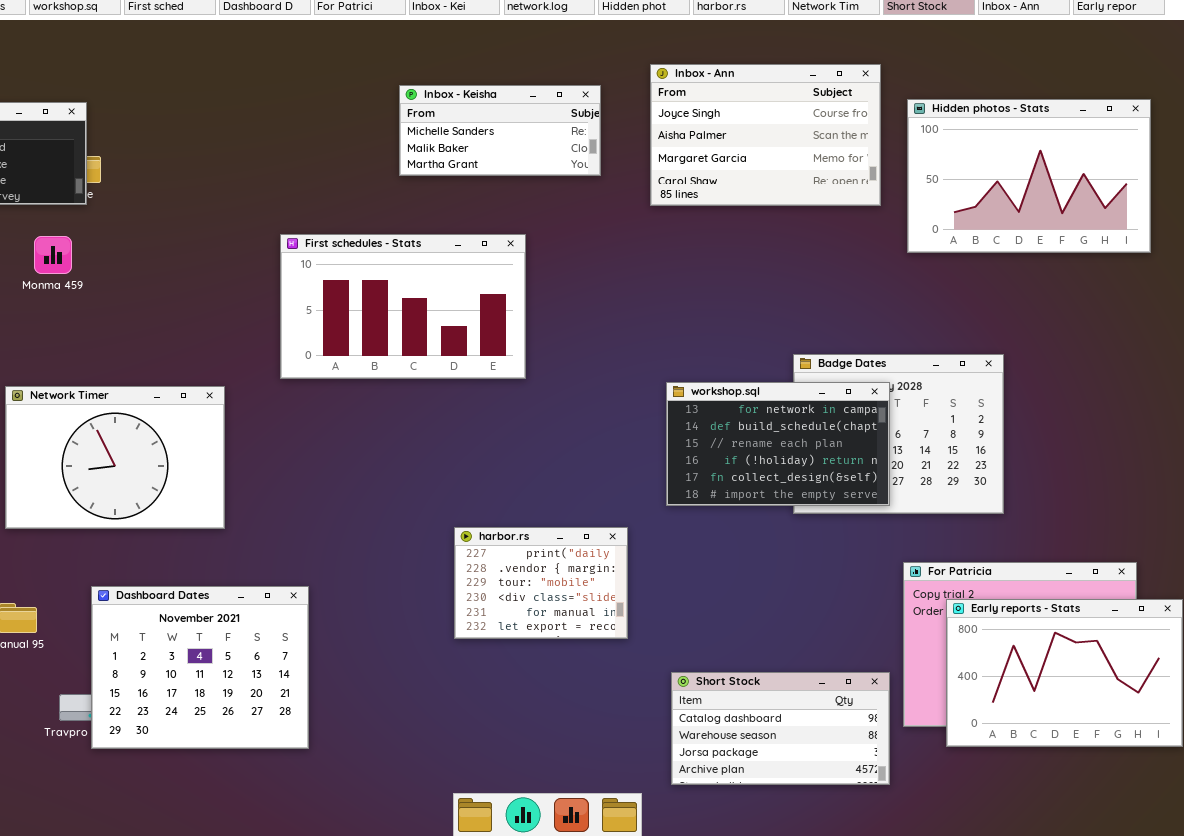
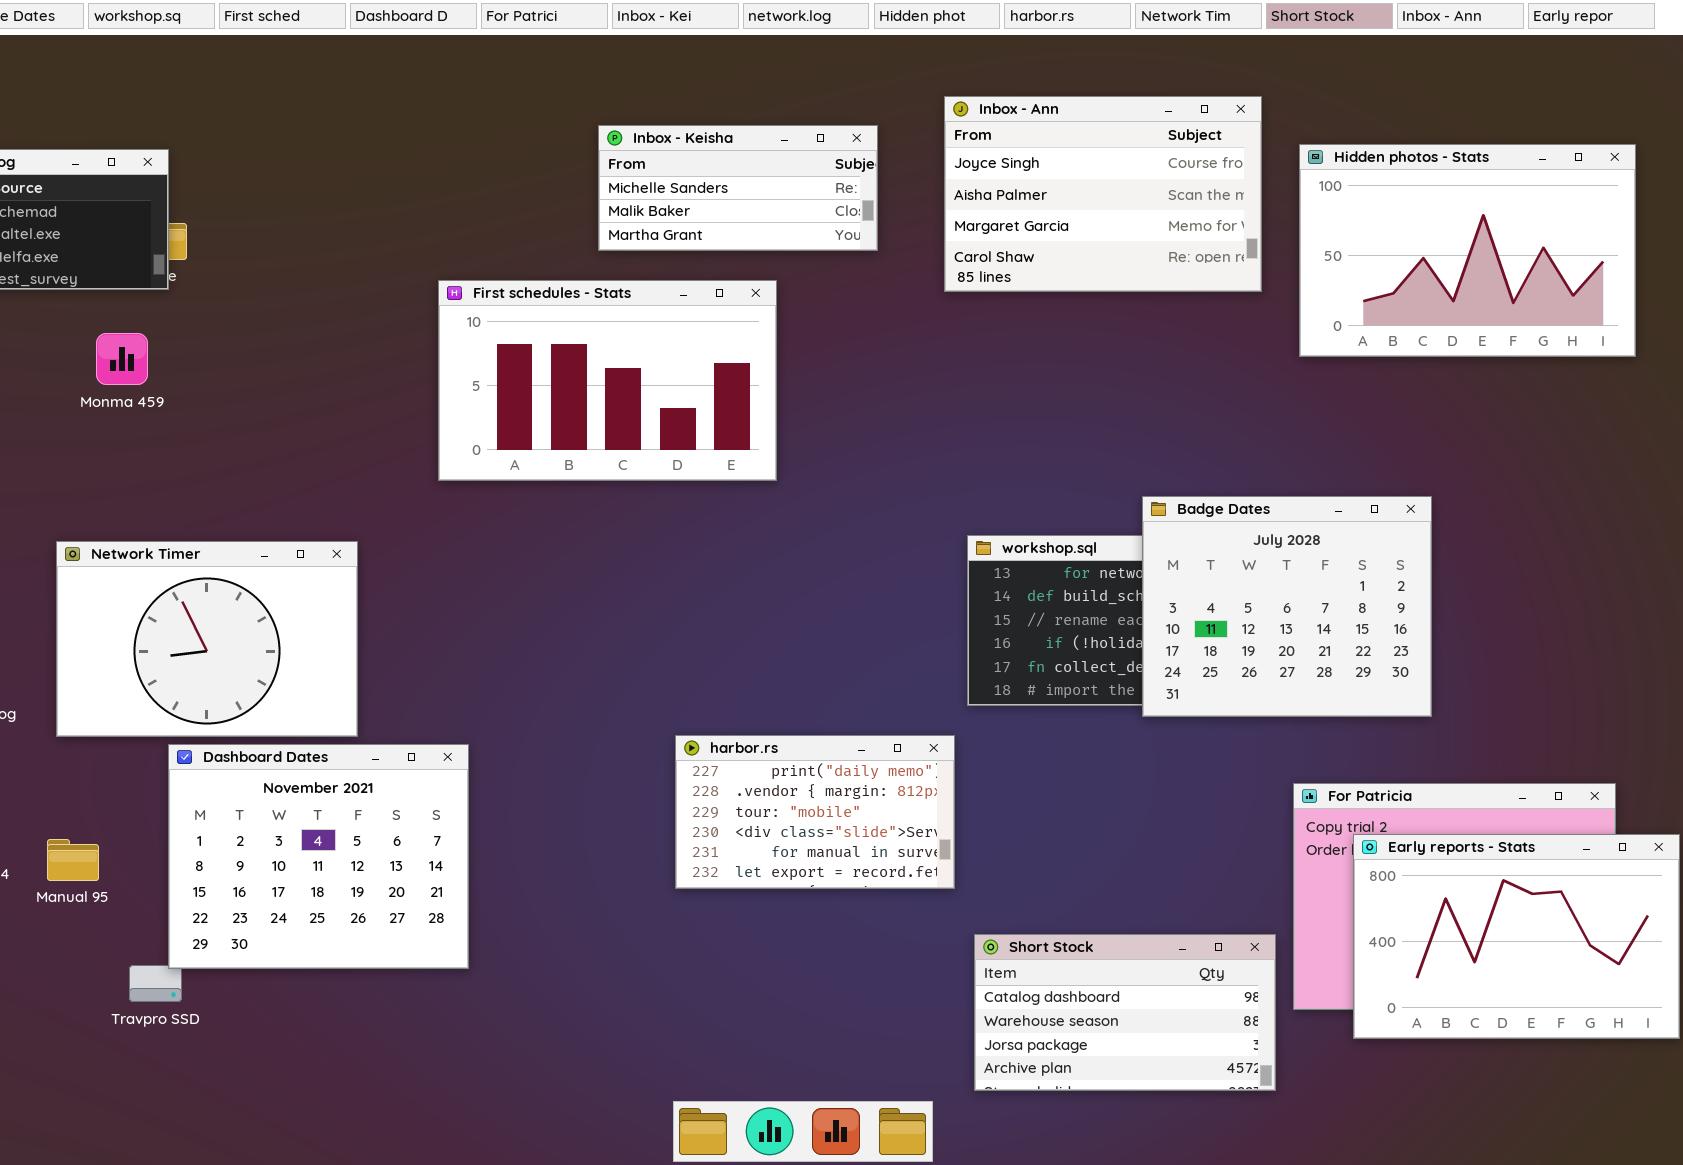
First schedules - Stats: [280,234,526,379] -> [438,280,777,481], moved
Badge Dates: [793,354,1004,514] -> [1142,496,1432,717], raised
harbor.rs: [454,527,628,639] -> [675,735,955,889], resized
Dashboard Dates: [91,586,309,749] -> [168,744,469,969], moved

